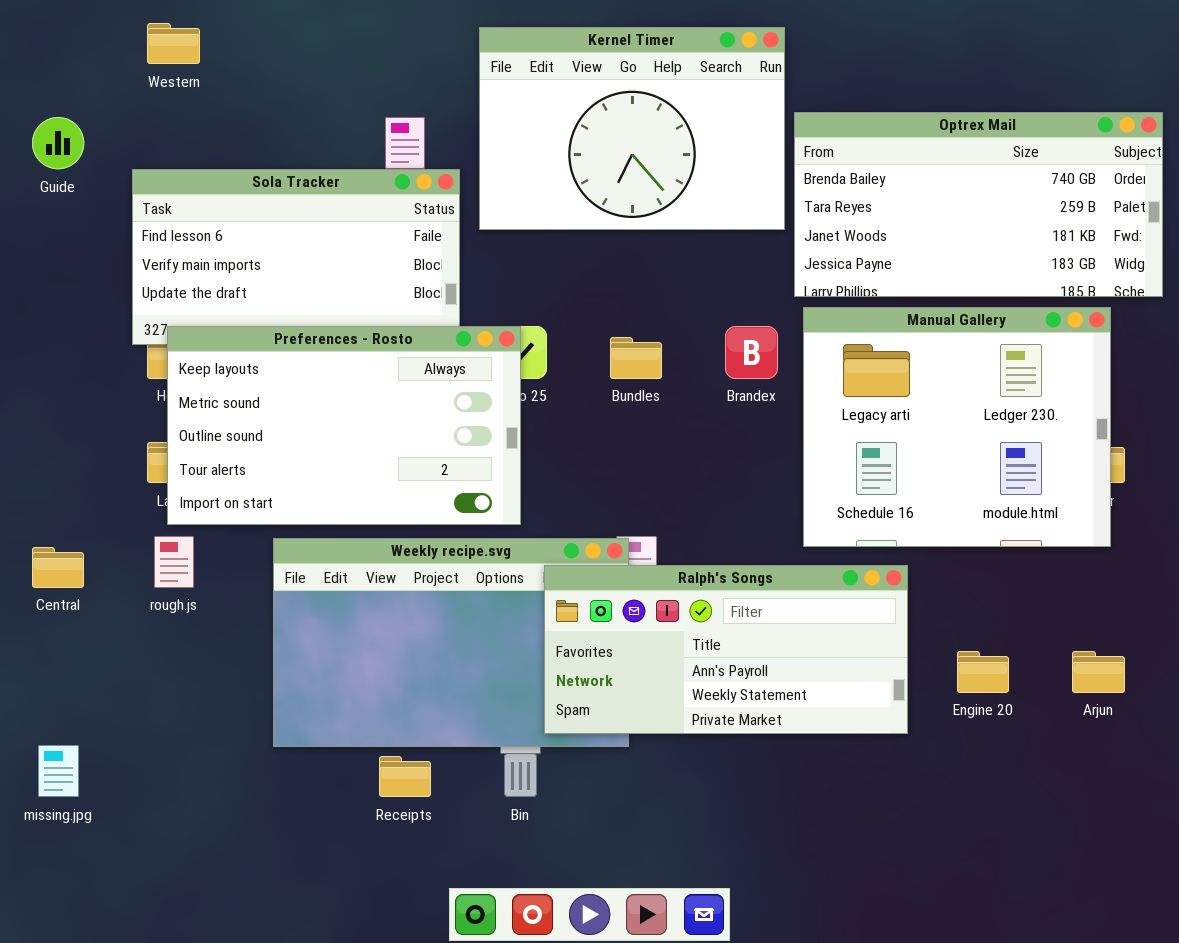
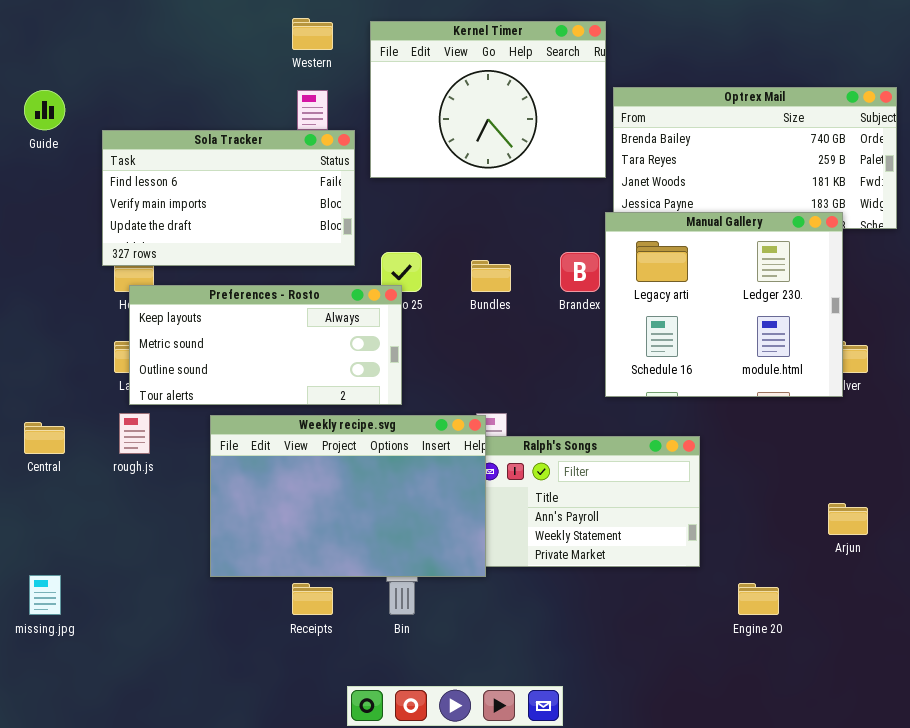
Western: [147,23,200,64] -> [292,18,333,50], moved
Manual Gallery: [803,307,1111,547] -> [605,212,843,397], moved
Preferences - Rosto: [167,326,521,525] -> [129,285,402,405], resized
Weekly recipe.svg: [273,538,629,747] -> [210,415,486,577], raised
Engine 20: [957,651,1009,693] -> [738,583,779,615], moved

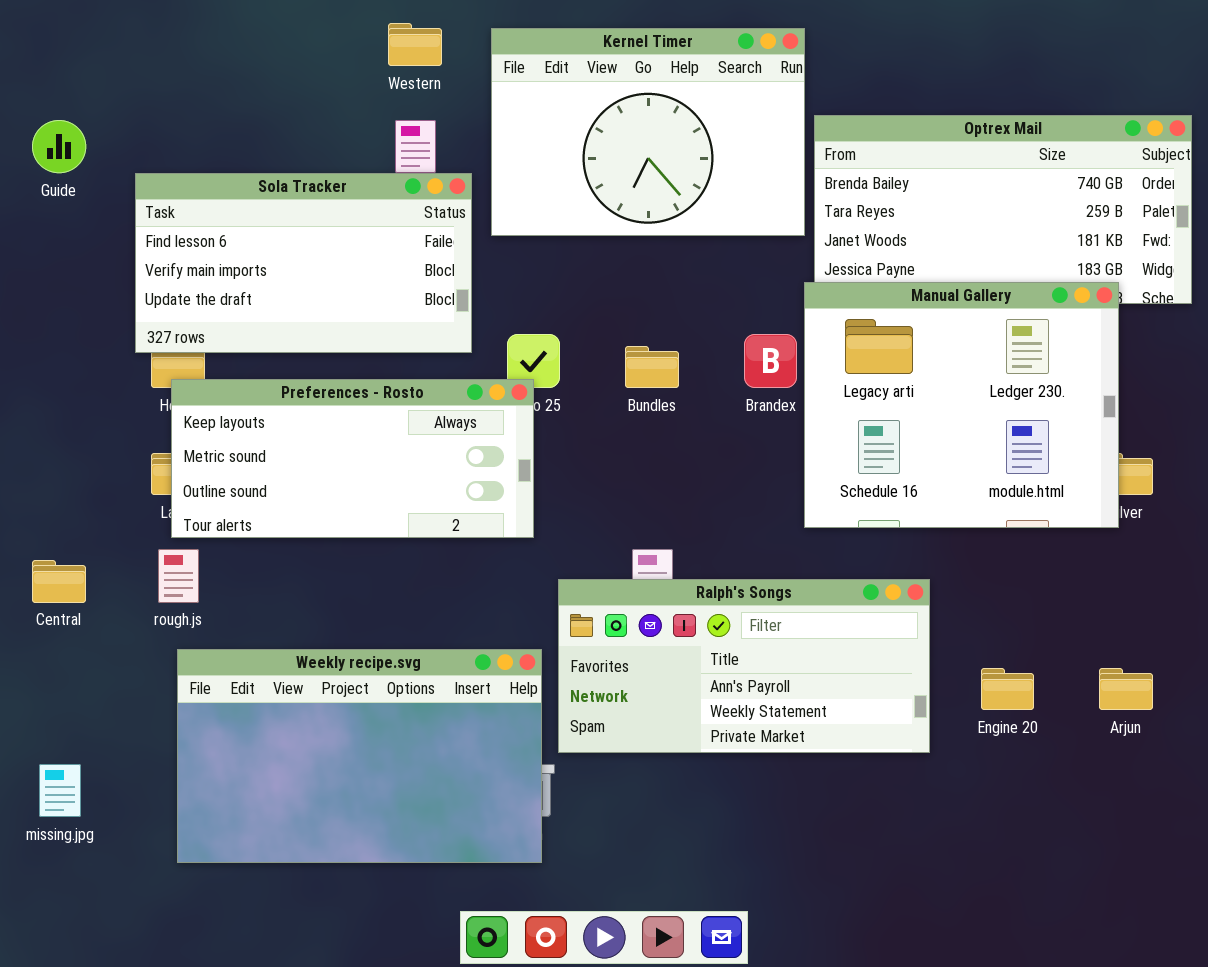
Weekly recipe.svg: [210,415,486,577] -> [177,649,542,863], moved
Engine 20: [738,583,779,615] -> [981,668,1034,710], moved

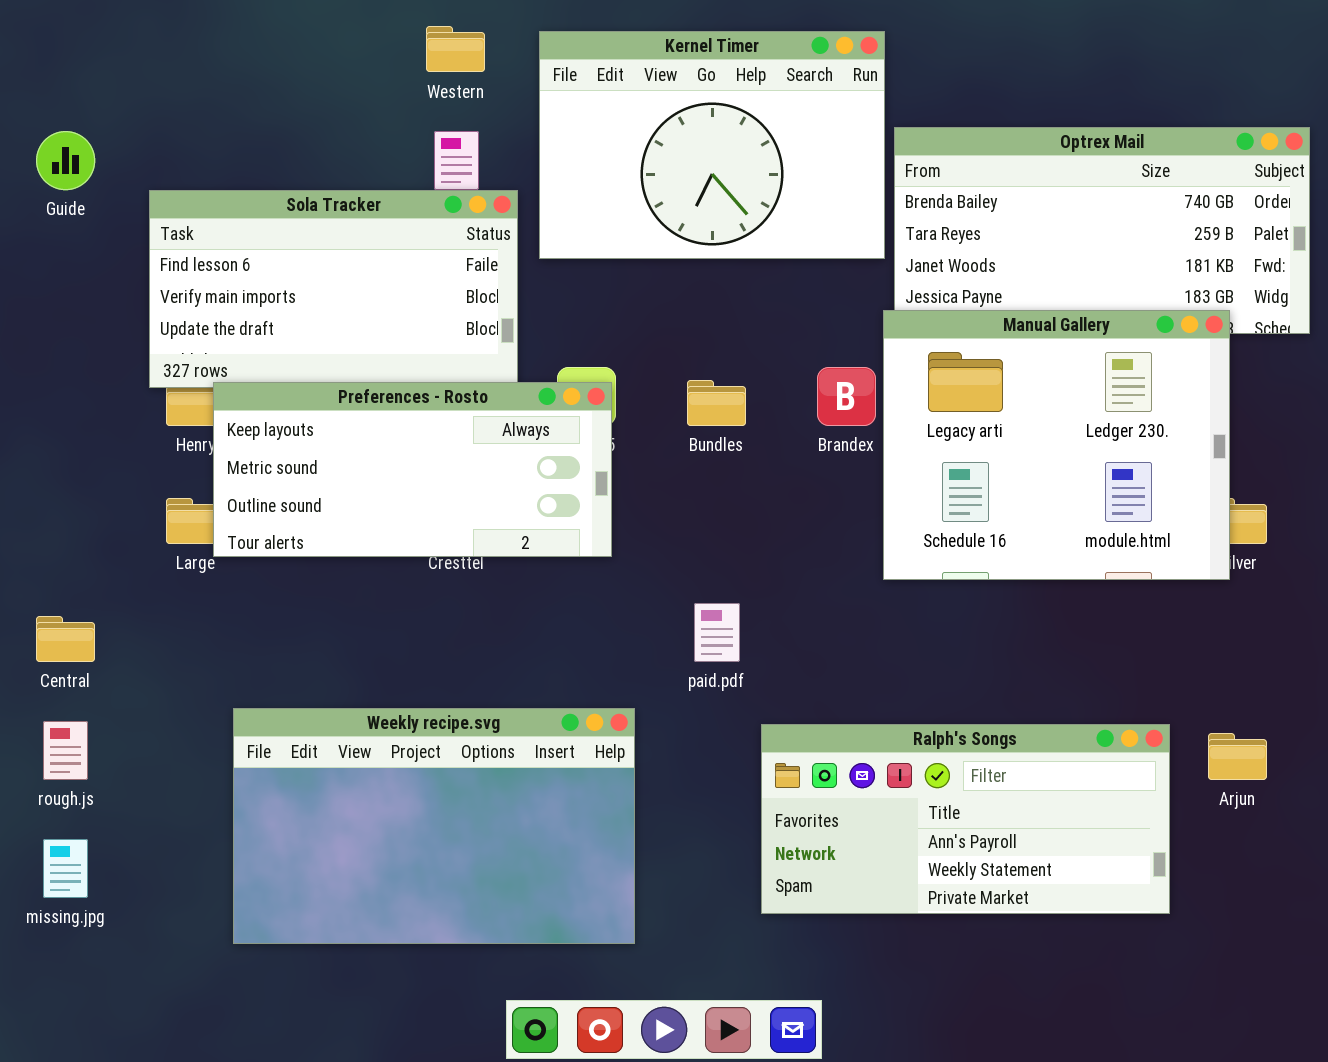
Preferences - Rosto: [171,379,534,538] -> [213,382,612,557], moved
rough.js: [158,549,199,603] -> [43,721,88,780], moved
Ralph's Songs: [558,579,930,753] -> [761,724,1170,914], moved
Weekly recipe.svg: [177,649,542,863] -> [233,708,635,944], moved

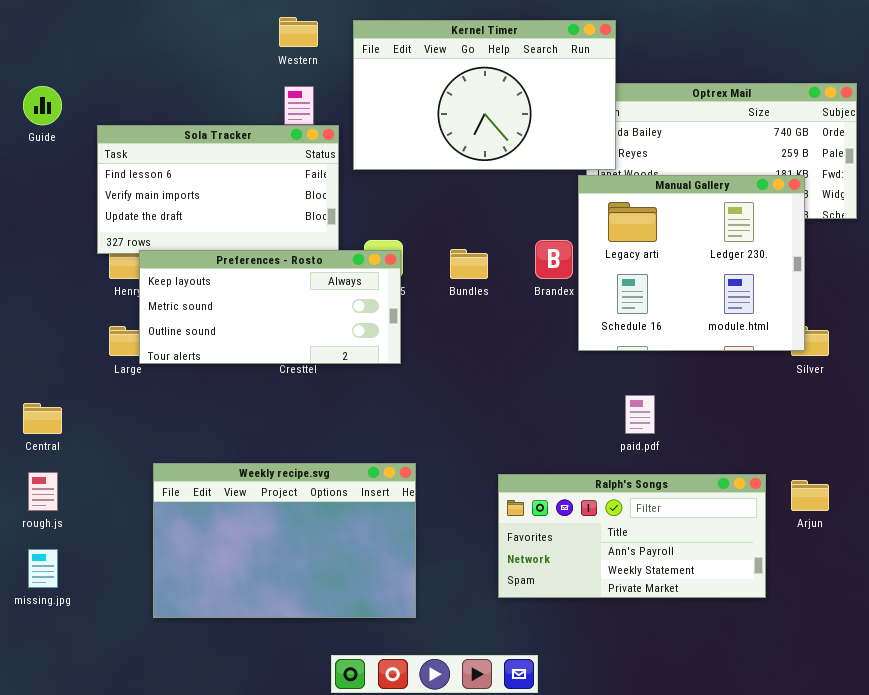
Kernel Timer: [539,31,885,259] -> [353,20,616,170], resized
Manual Gallery: [883,310,1230,580] -> [578,175,805,351], moved
paid.pdf: [694,603,740,662] -> [625,395,655,434], moved

